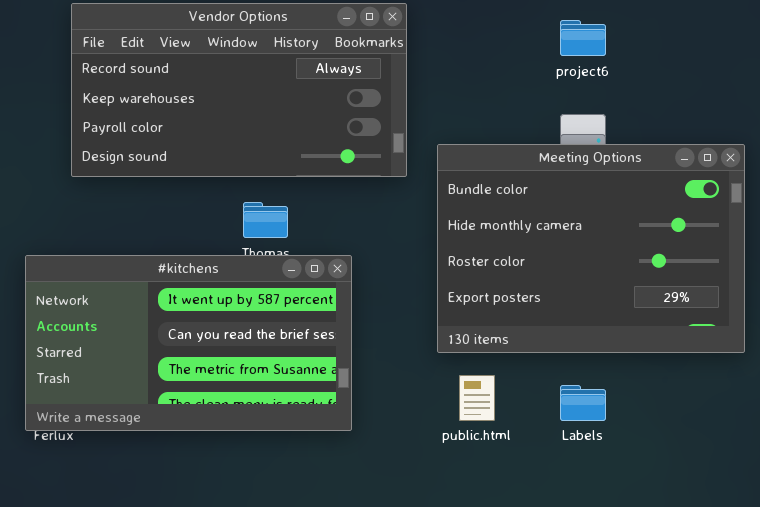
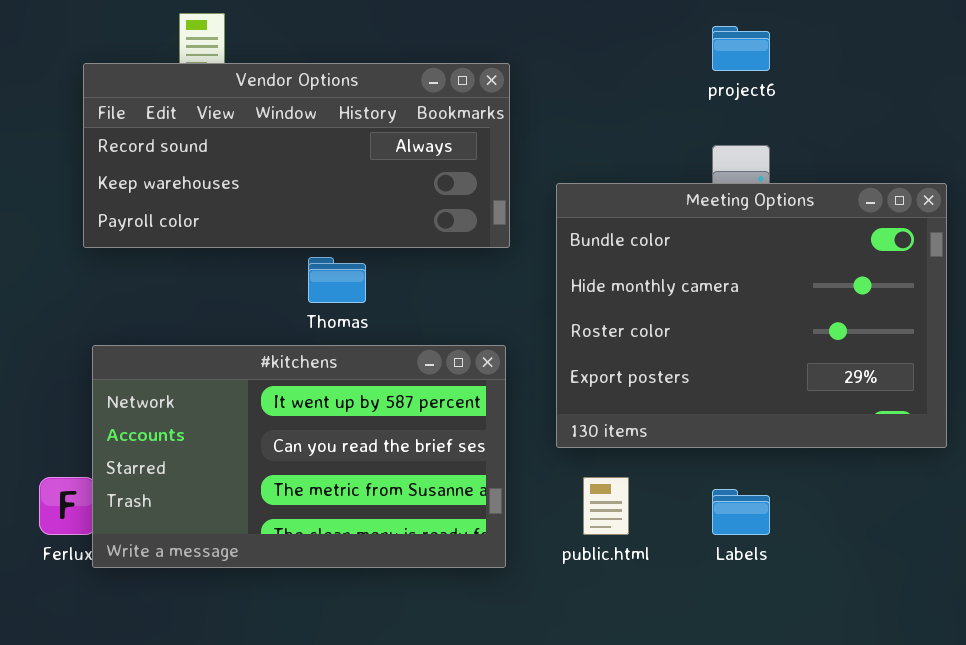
Vendor Options: [71,3,407,177] -> [83,63,510,248], moved, resized
#kitchens: [25,255,352,431] -> [92,345,506,568], moved

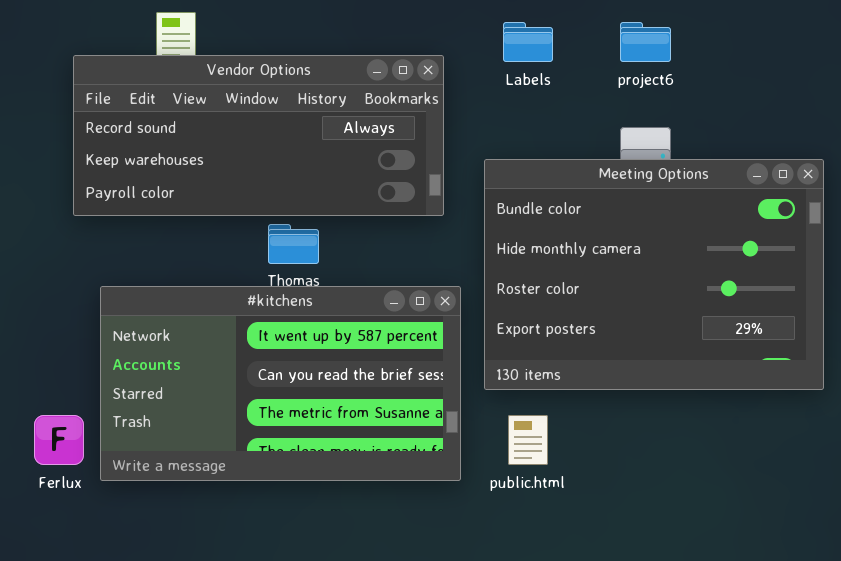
#kitchens: [92,345,506,568] -> [100,286,461,481], moved
Labels: [712,489,770,535] -> [503,22,553,62], moved

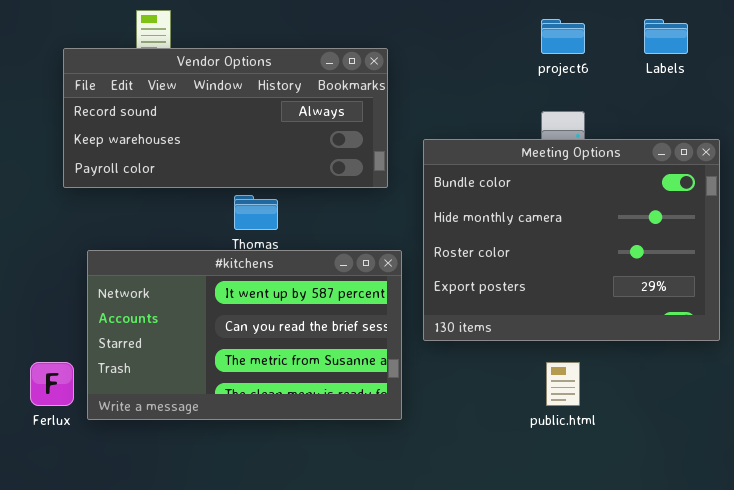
Labels: [503,22,553,62] -> [644,19,688,54], moved
public.html: [508,415,548,465] -> [546,362,580,406], moved

